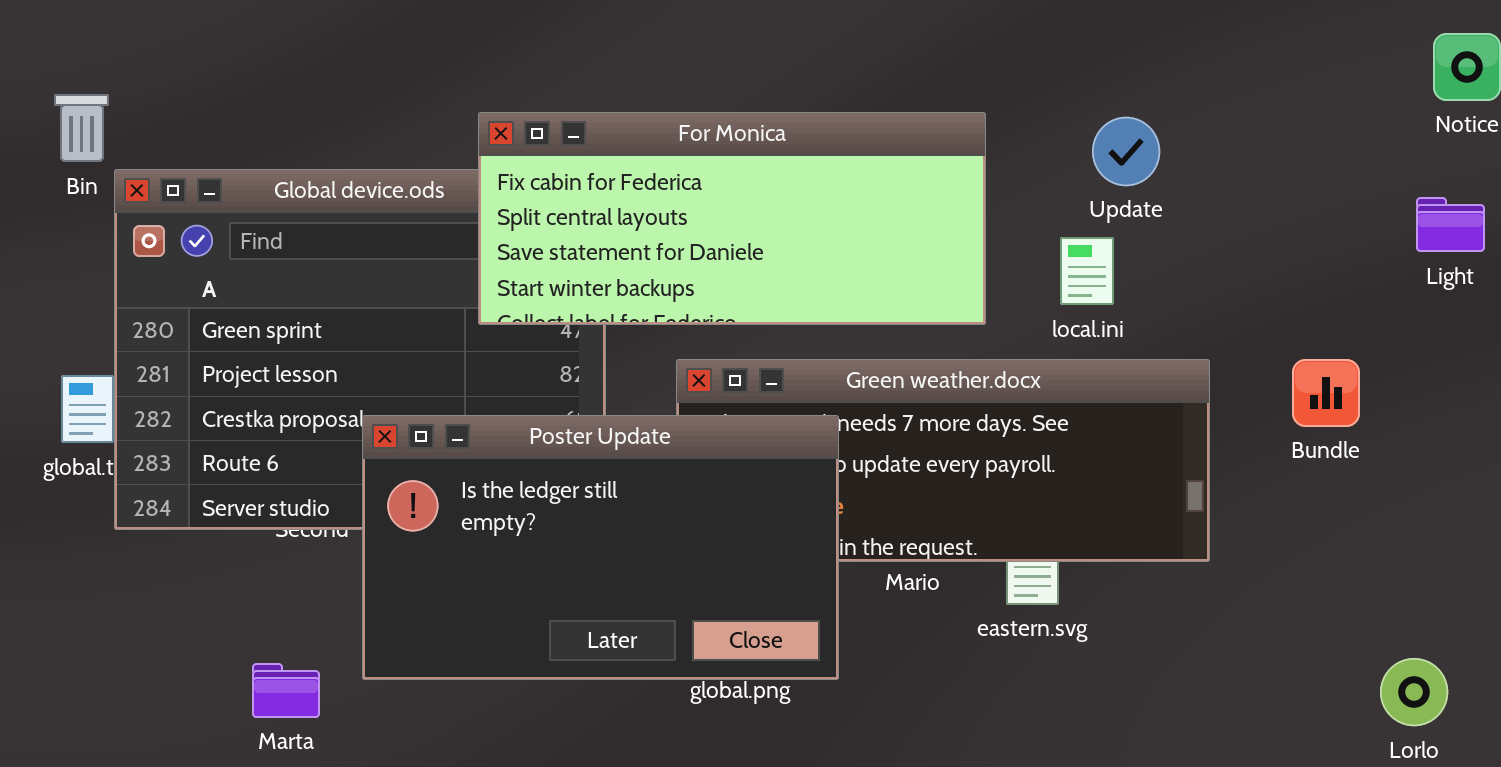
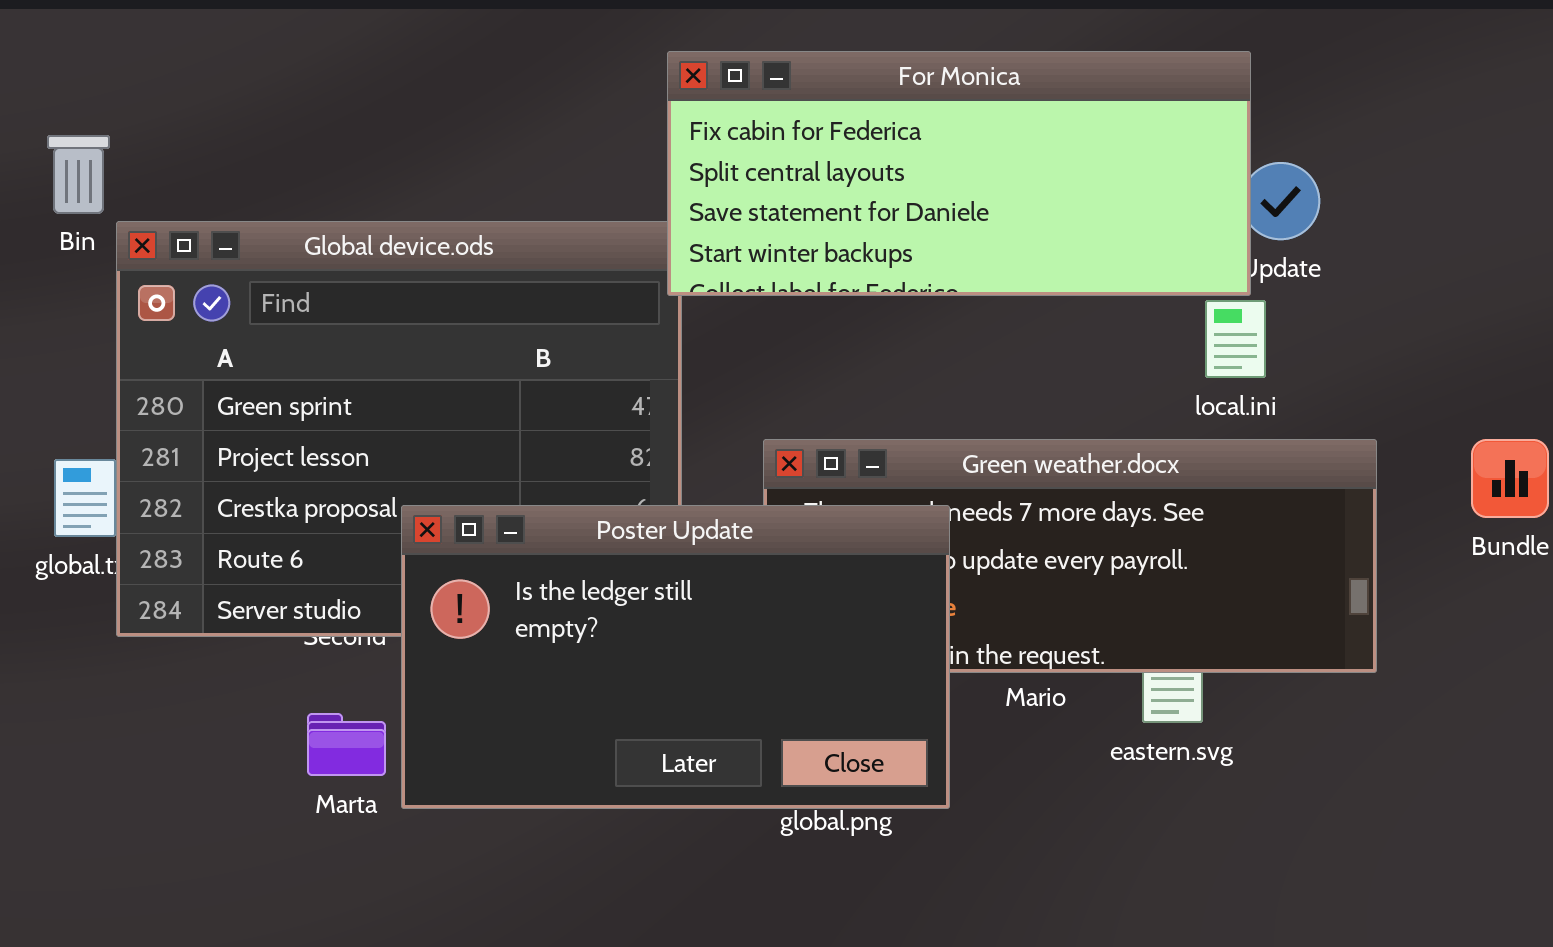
For Monica: [478,112,986,325] -> [667,51,1251,296], moved
Marta: [252,663,320,718] -> [307,713,386,776], moved

